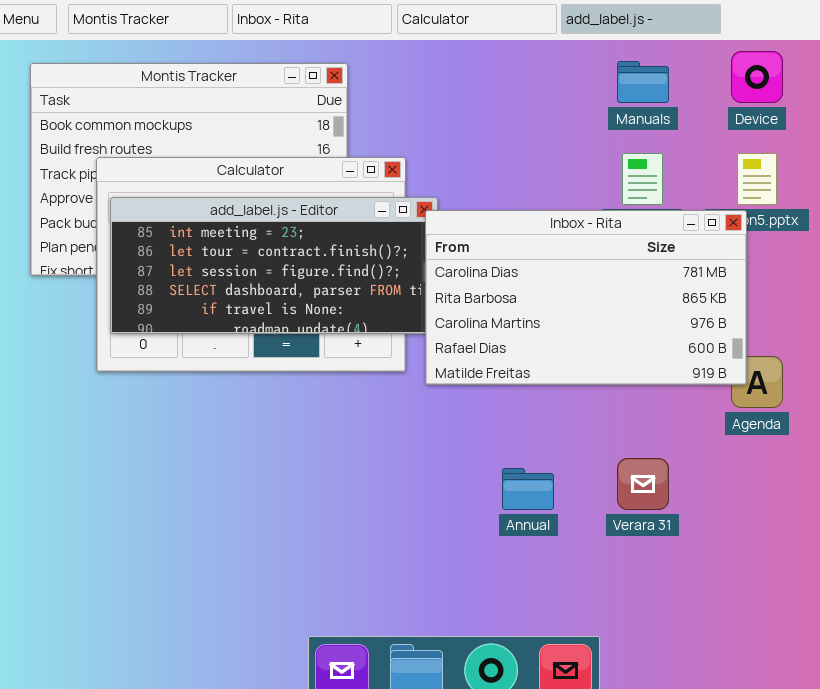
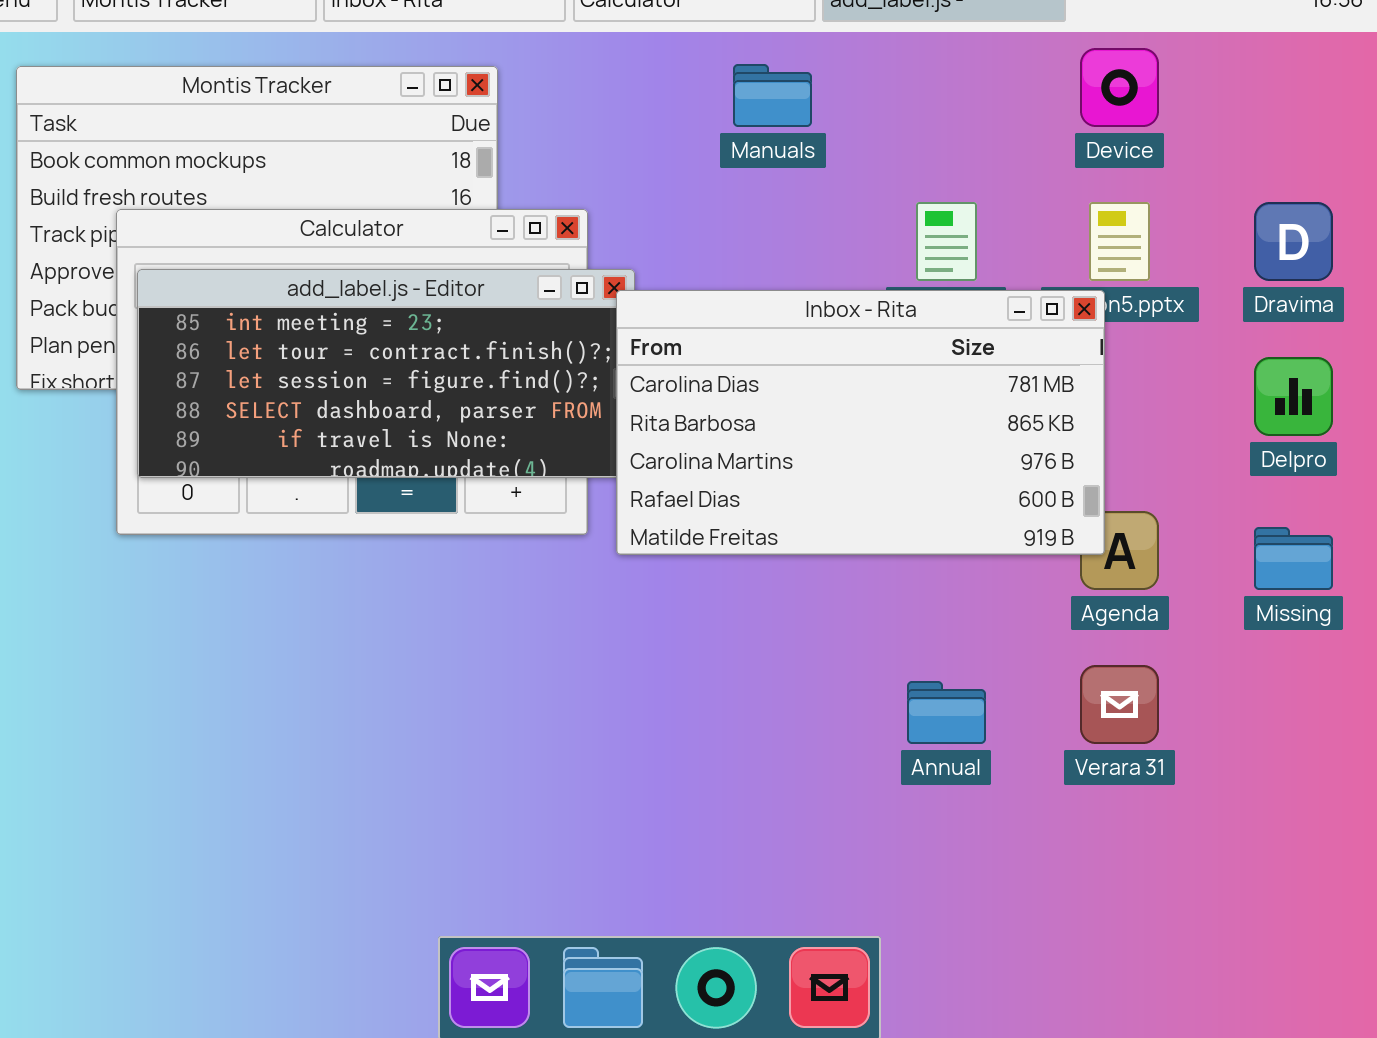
Manuals: [617,61,669,103] -> [733,64,812,127], moved
Verara 31: [617,458,669,510] -> [1080,665,1159,744], moved
Annual: [502,468,554,510] -> [907,681,986,744], moved

